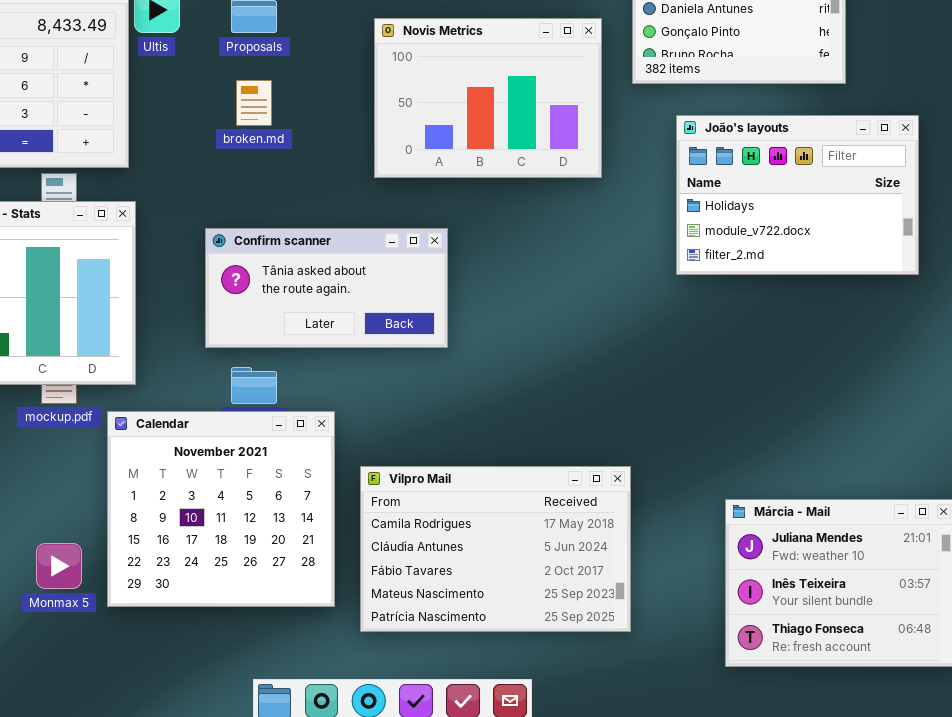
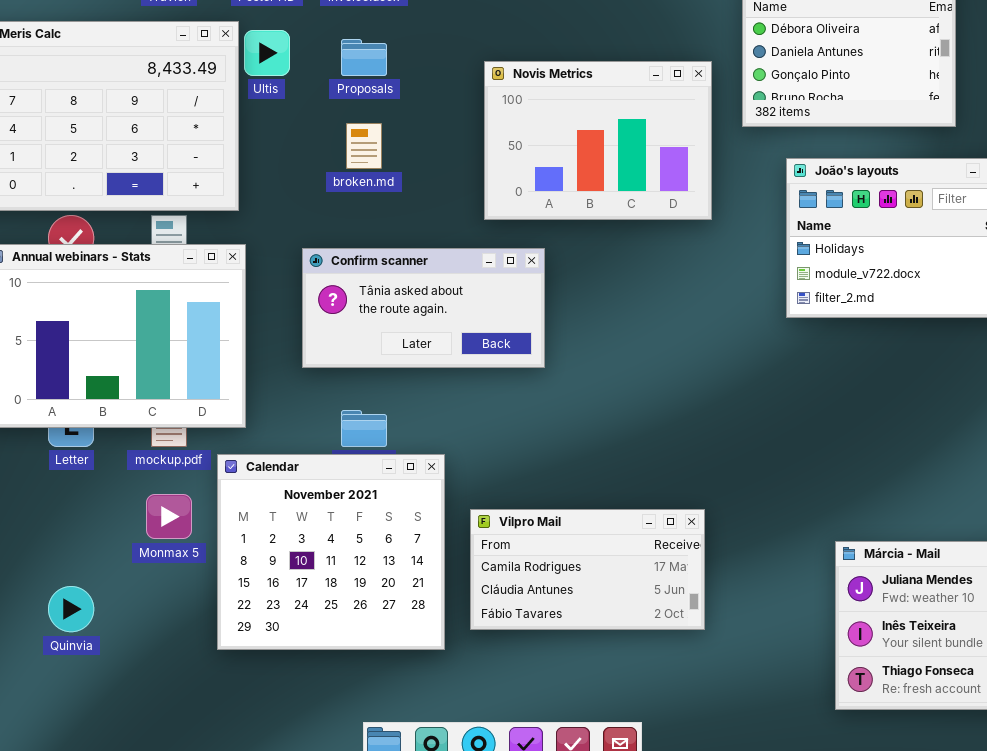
Confirm scanner: [205,228,448,348] -> [302,248,545,368], moved
Vilpro Mail: [360,466,631,632] -> [470,509,705,630], resized
Monmax 5: [36,543,82,589] -> [146,494,192,539], moved

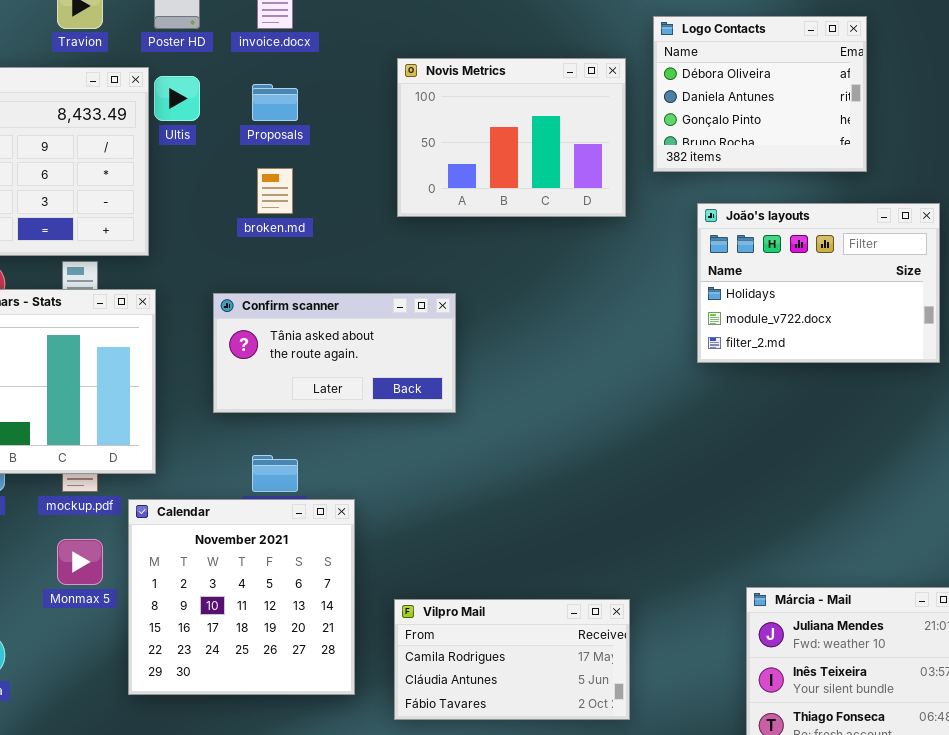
Novis Metrics: [484,61,712,220] -> [397,58,626,217], moved
Vilpro Mail: [470,509,705,630] -> [394,599,630,720], moved

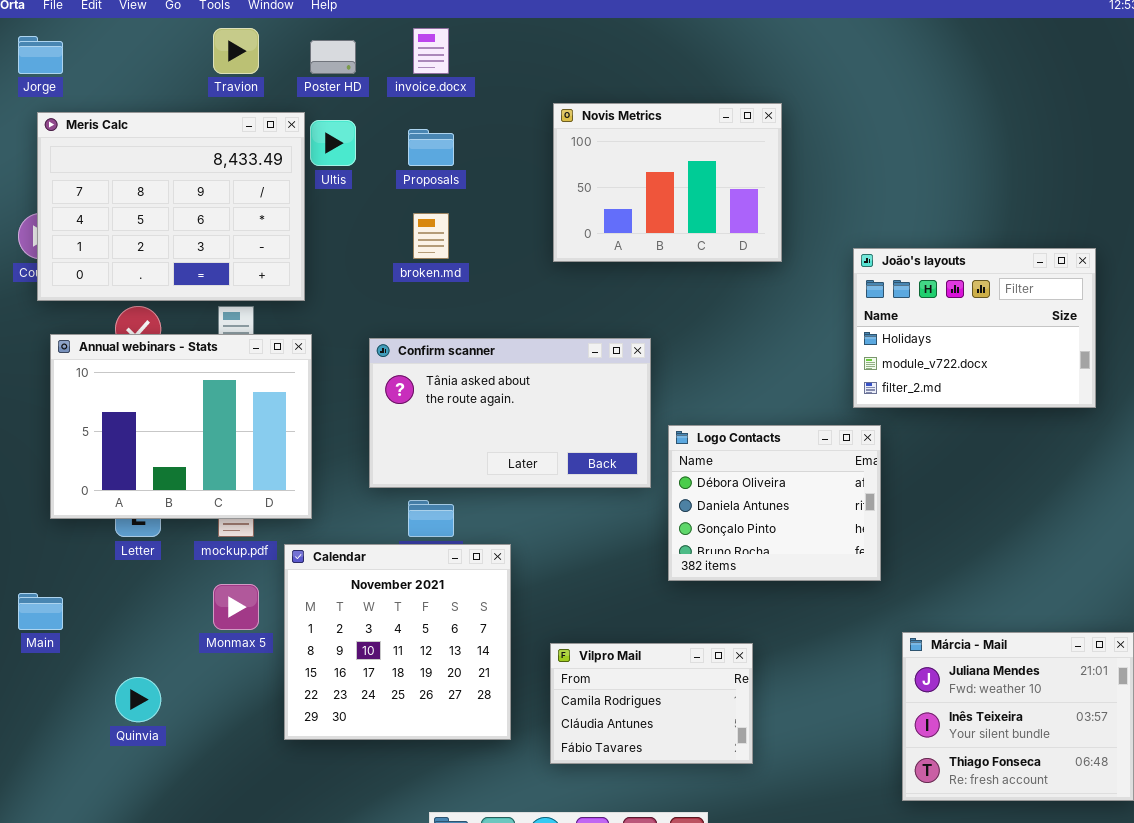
Logo Contacts: [653,16,867,172] -> [668,425,881,581], moved
Confirm scanner: [213,293,456,413] -> [369,338,651,488], resized
Vilpro Mail: [394,599,630,720] -> [550,643,753,764], resized

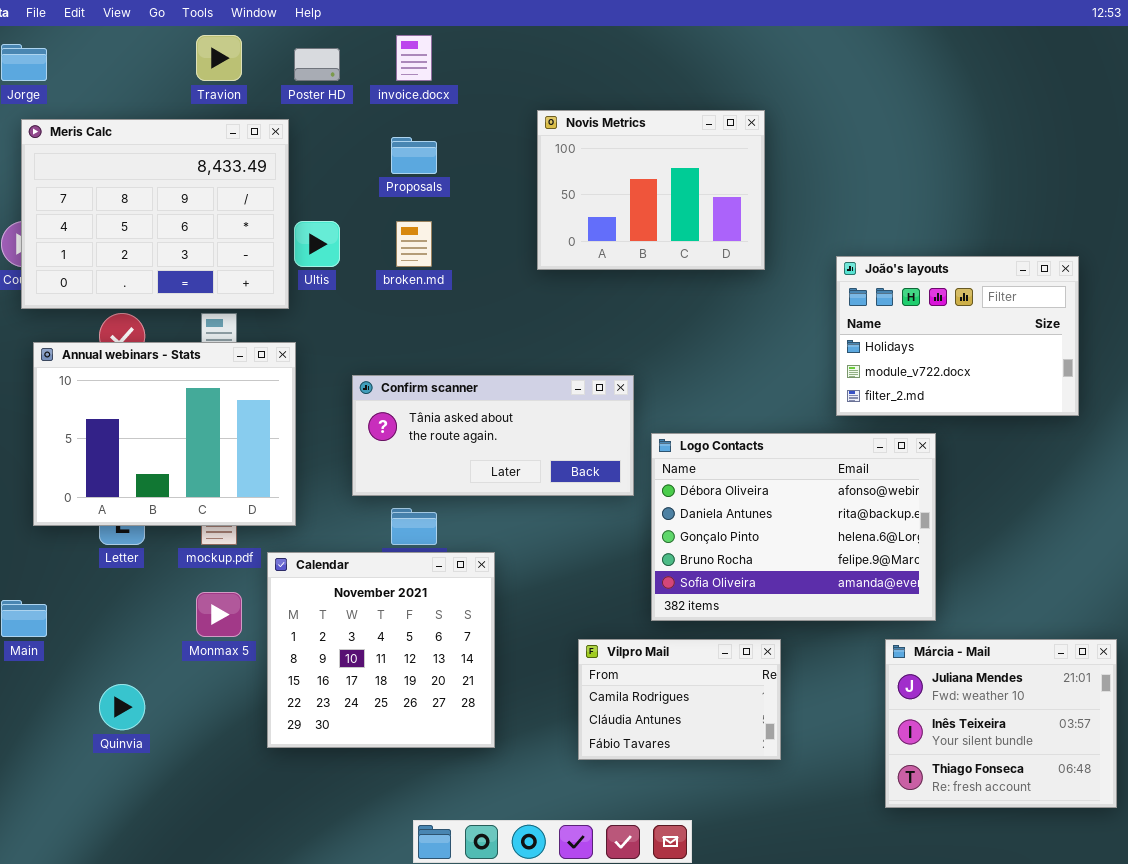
Ultis: [310,120,356,166] -> [294,221,340,267], moved
Confirm scanner: [369,338,651,488] -> [352,375,634,496], resized
Logo Contacts: [668,425,881,581] -> [651,433,936,621], resized
Vilpro Mail: [550,643,753,764] -> [578,639,781,760], moved

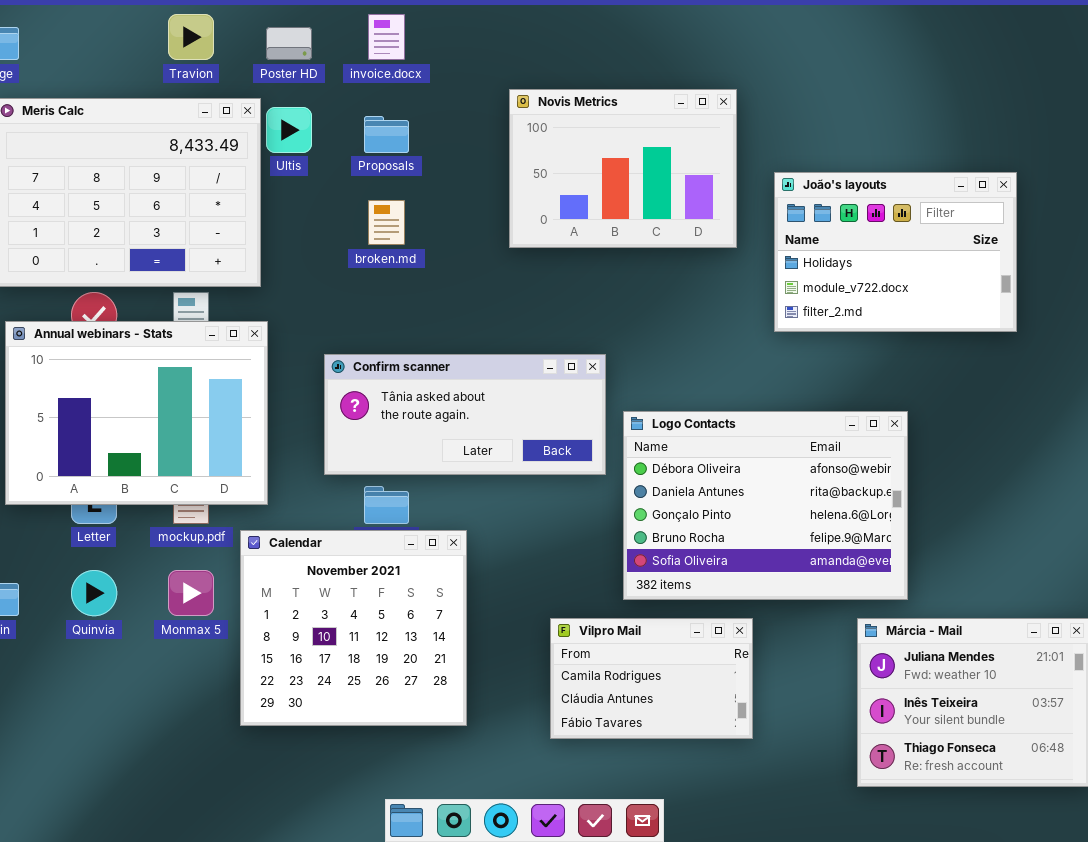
Ultis: [294,221,340,267] -> [266,107,312,153], moved
João's layouts: [836,256,1079,416] -> [774,172,1017,332], moved
Quinvia: [99,684,145,730] -> [71,570,117,616], moved

